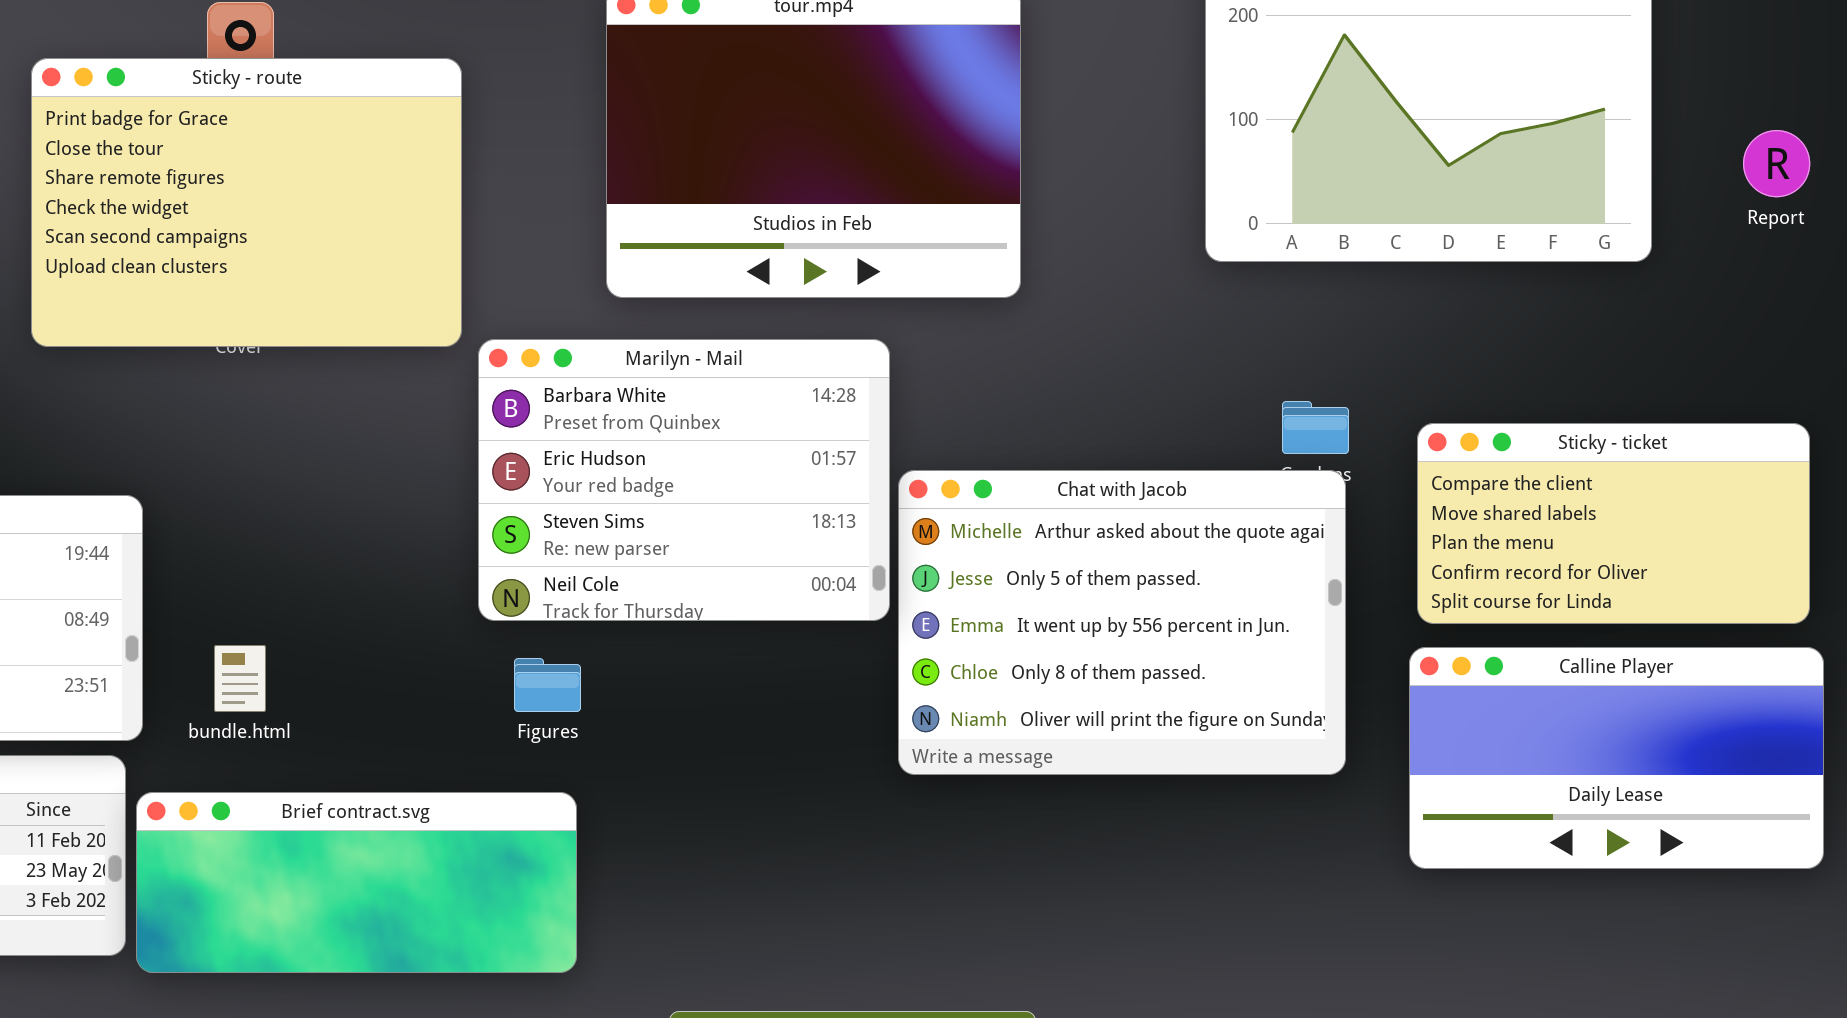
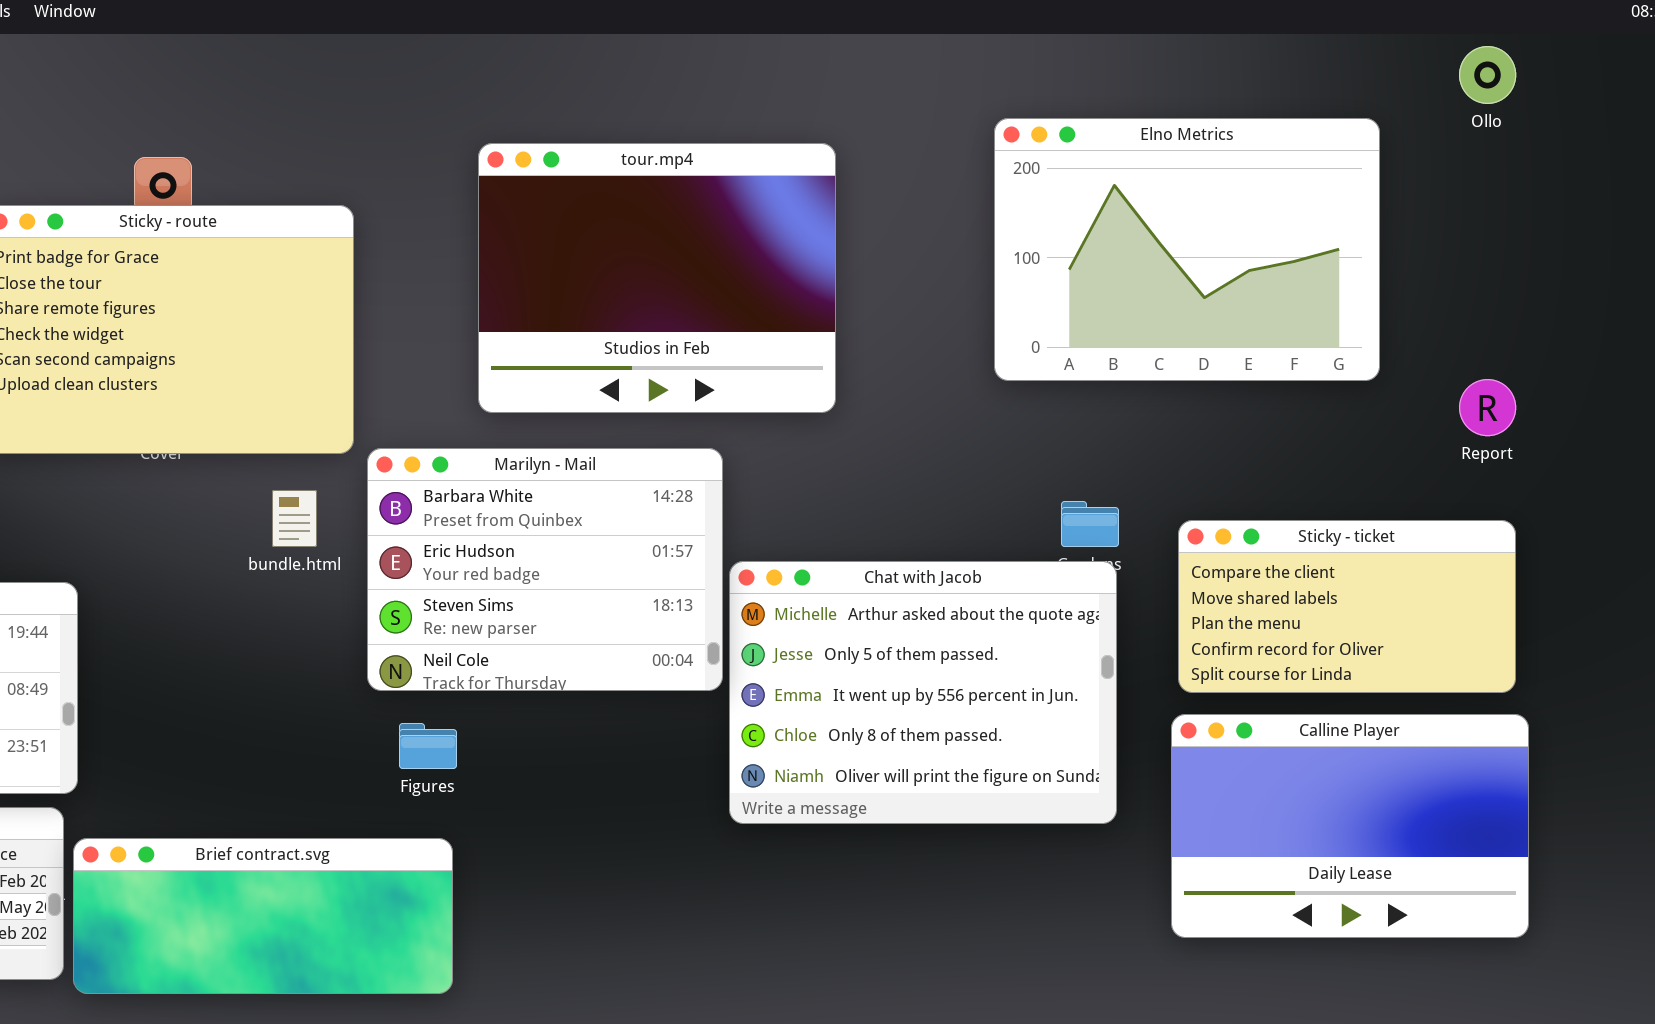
Report: [1743,130,1810,197] -> [1459,379,1516,436], moved
bundle.html: [214,645,266,712] -> [272,490,317,547], moved
Calline Player: [1409,647,1824,869] -> [1171,714,1529,938], resized

